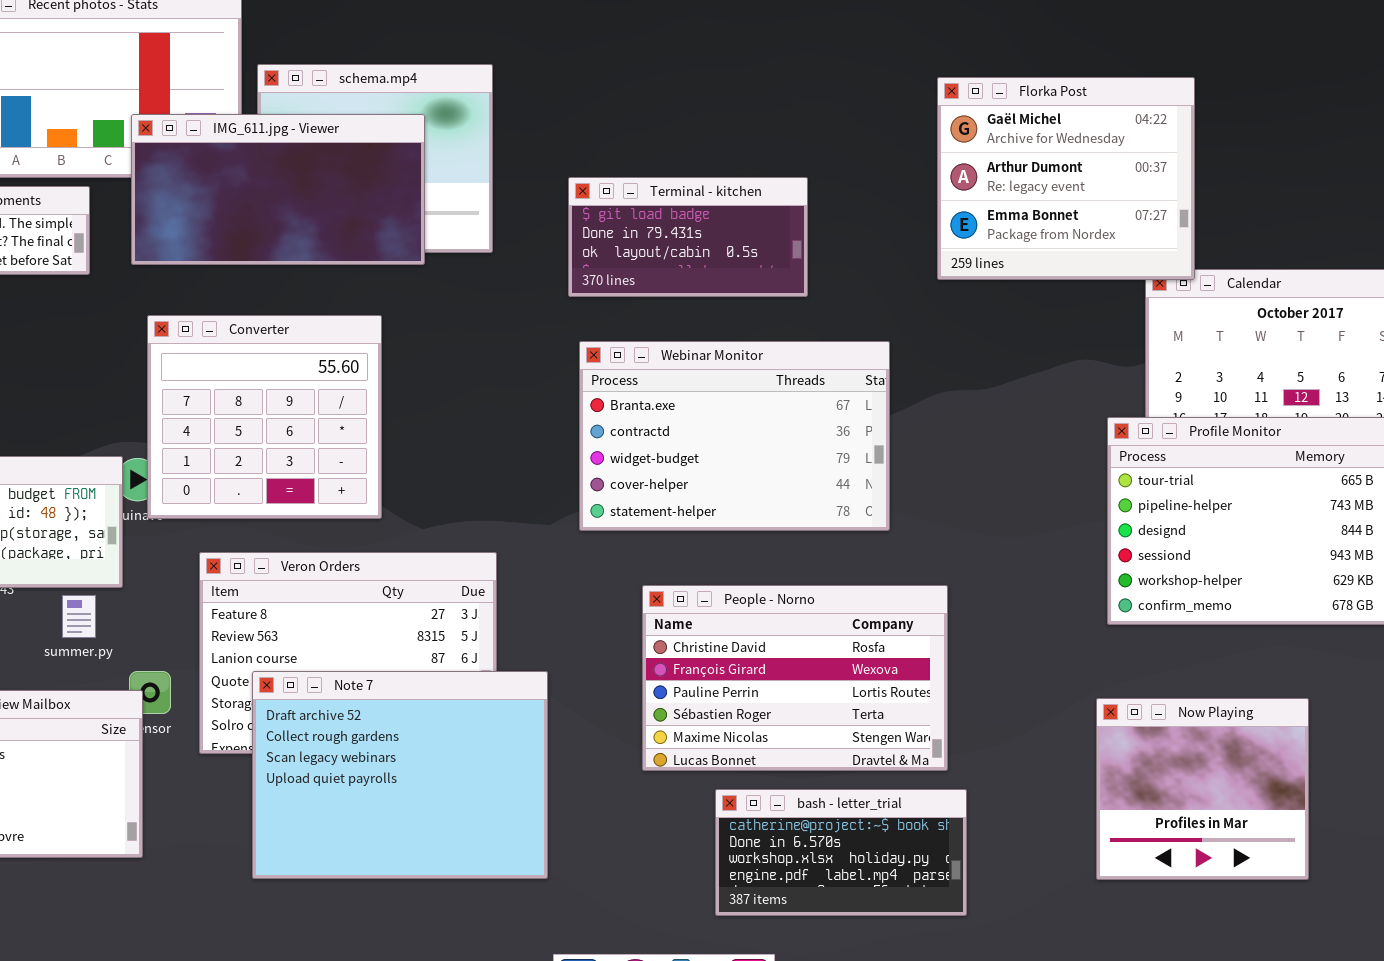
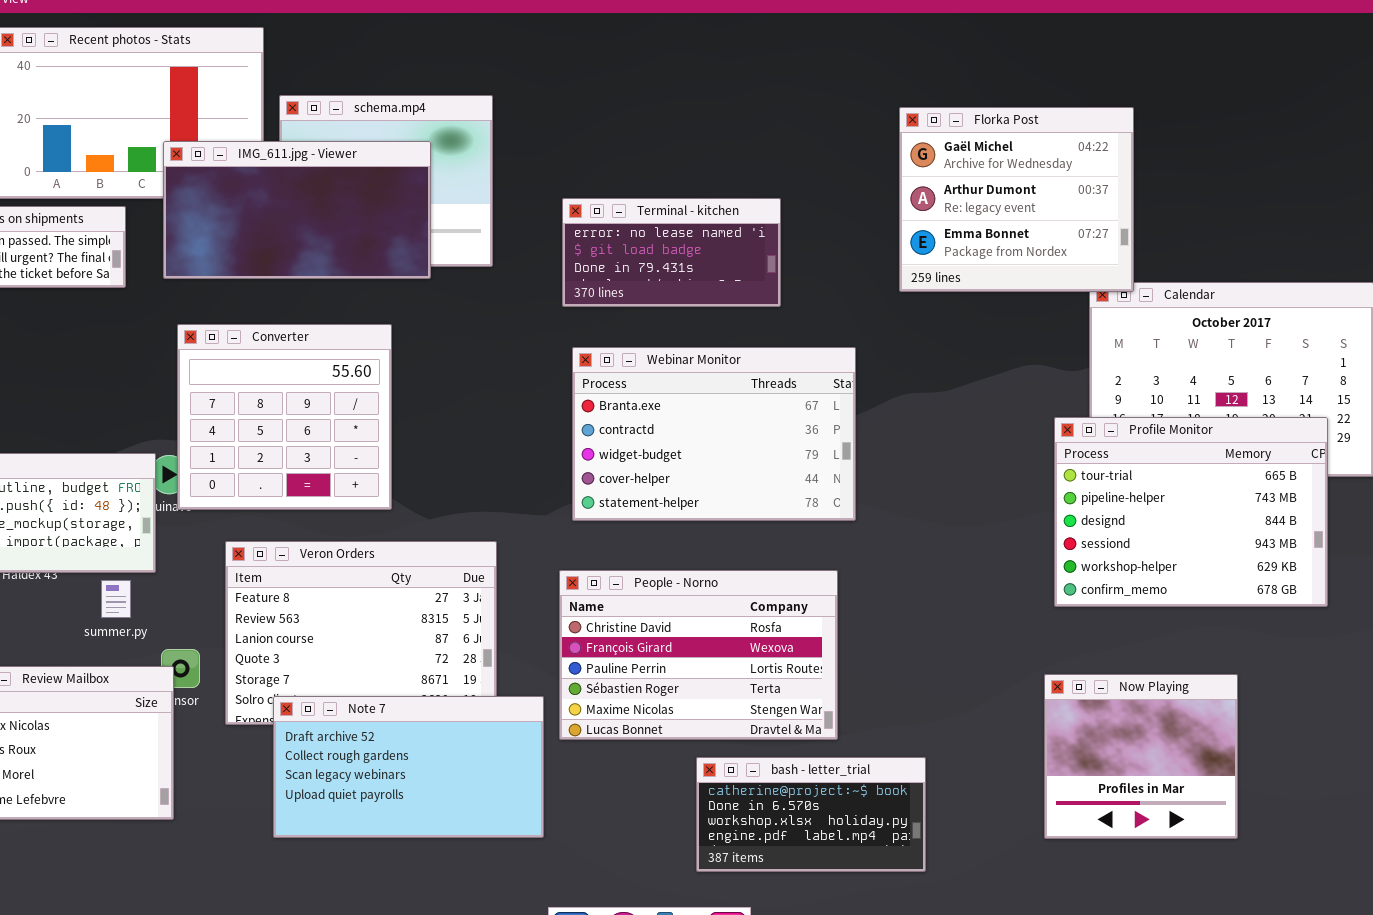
Terminal - kitchen: [568,177,808,297] -> [562,198,781,307], scrolled up 1 row
People - Norno: [642,585,948,771] -> [559,570,838,740], moved
Note 7: [252,671,548,879] -> [273,696,544,838], resized

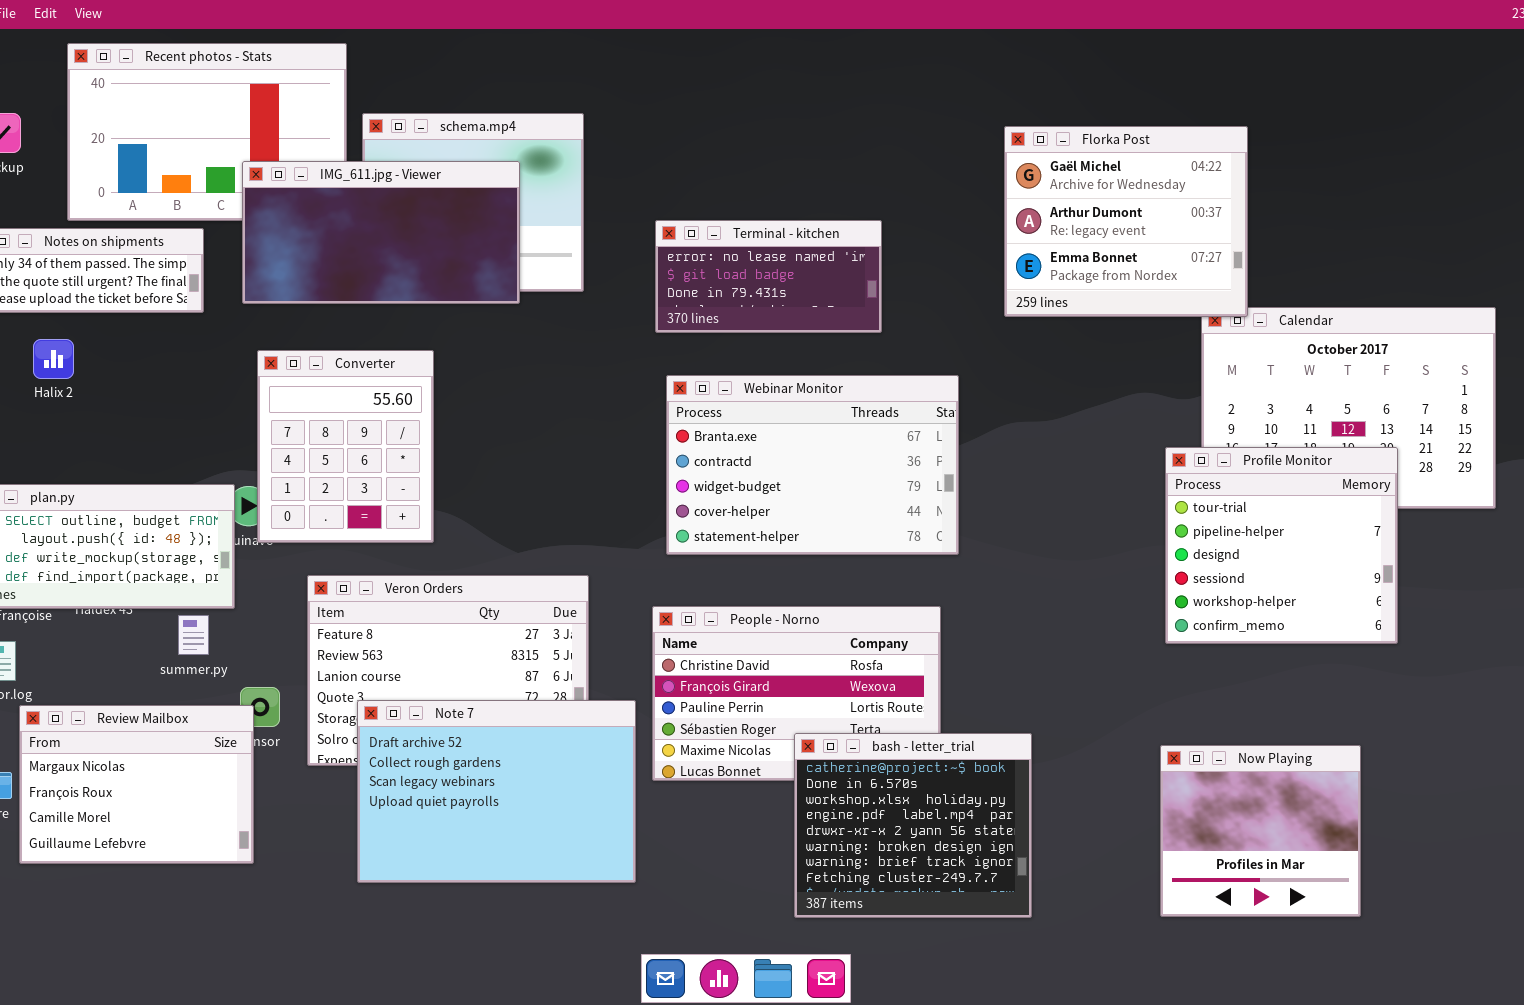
Converter: [177,324,392,510] -> [257,350,434,543], resized
Profile Monitor: [1054,417,1328,607] -> [1165,447,1398,644], resized
Now Playing: [1044,674,1238,839] -> [1160,745,1361,917], moved
Note 7: [273,696,544,838] -> [357,700,636,883], resized
bash - letter_trial: [696,757,926,872] -> [794,733,1032,918], resized

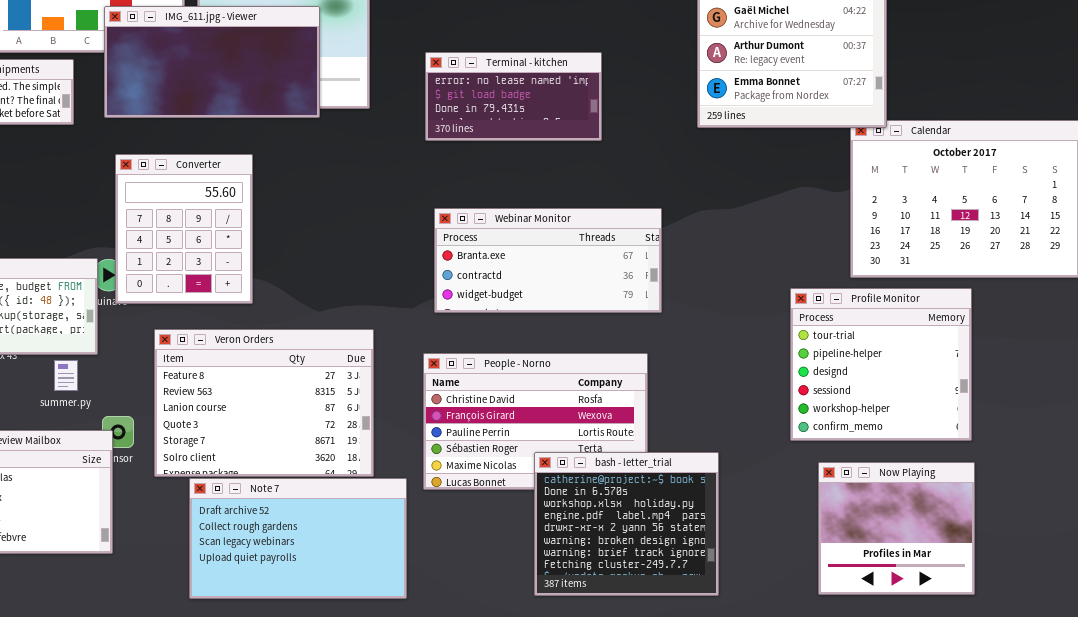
Webinar Monitor: [666,375,959,555] -> [434,208,662,313], resized
Profile Monitor: [1165,447,1398,644] -> [790,288,972,441], moved
Note 7: [357,700,636,883] -> [189,478,407,599], moved, resized

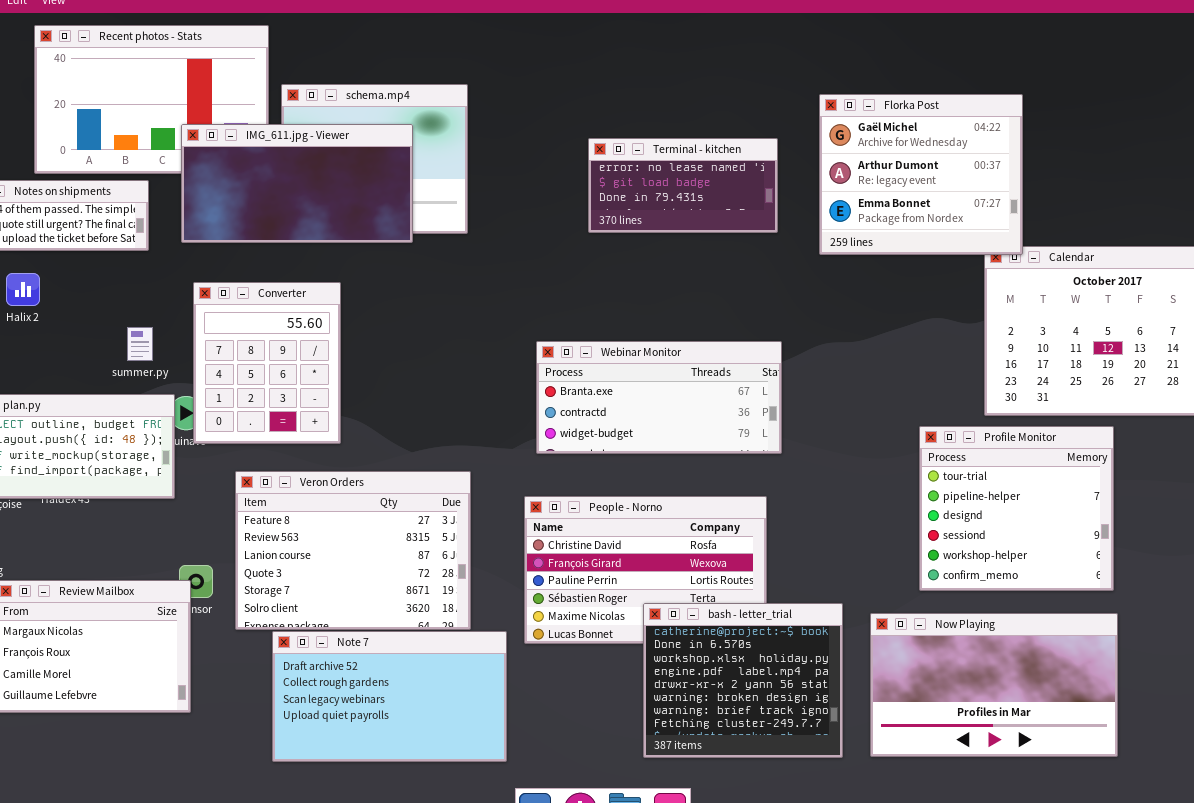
Terminal - kitchen: [425,52,602,141] -> [588,138,778,233], moved
summer.py: [54,360,78,391] -> [127,327,153,361], moved
Now Playing: [818,462,975,595] -> [870,613,1118,757], resized

